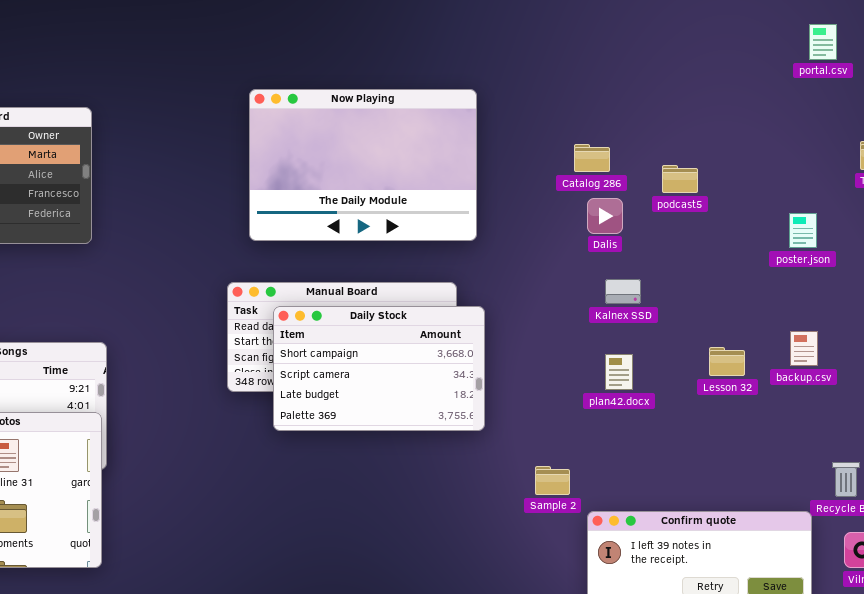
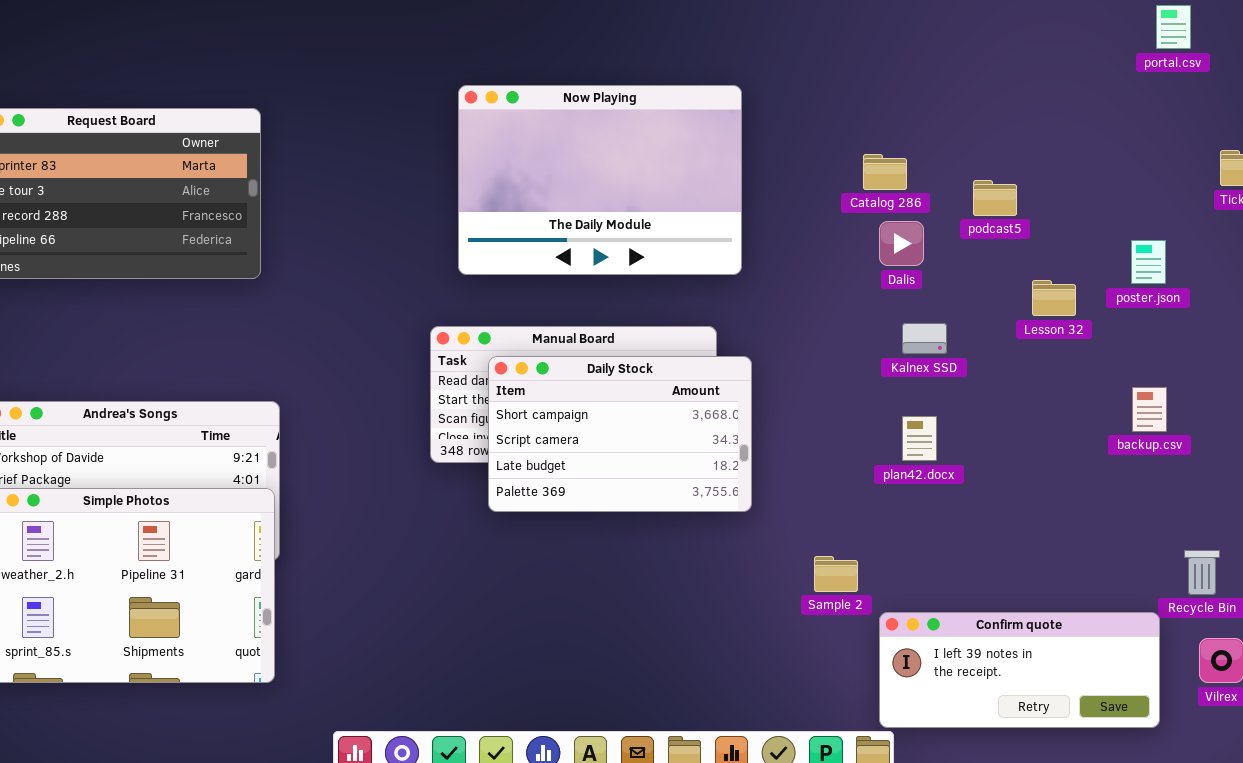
Lesson 32: [709,347,745,376] -> [1032,280,1076,316], moved

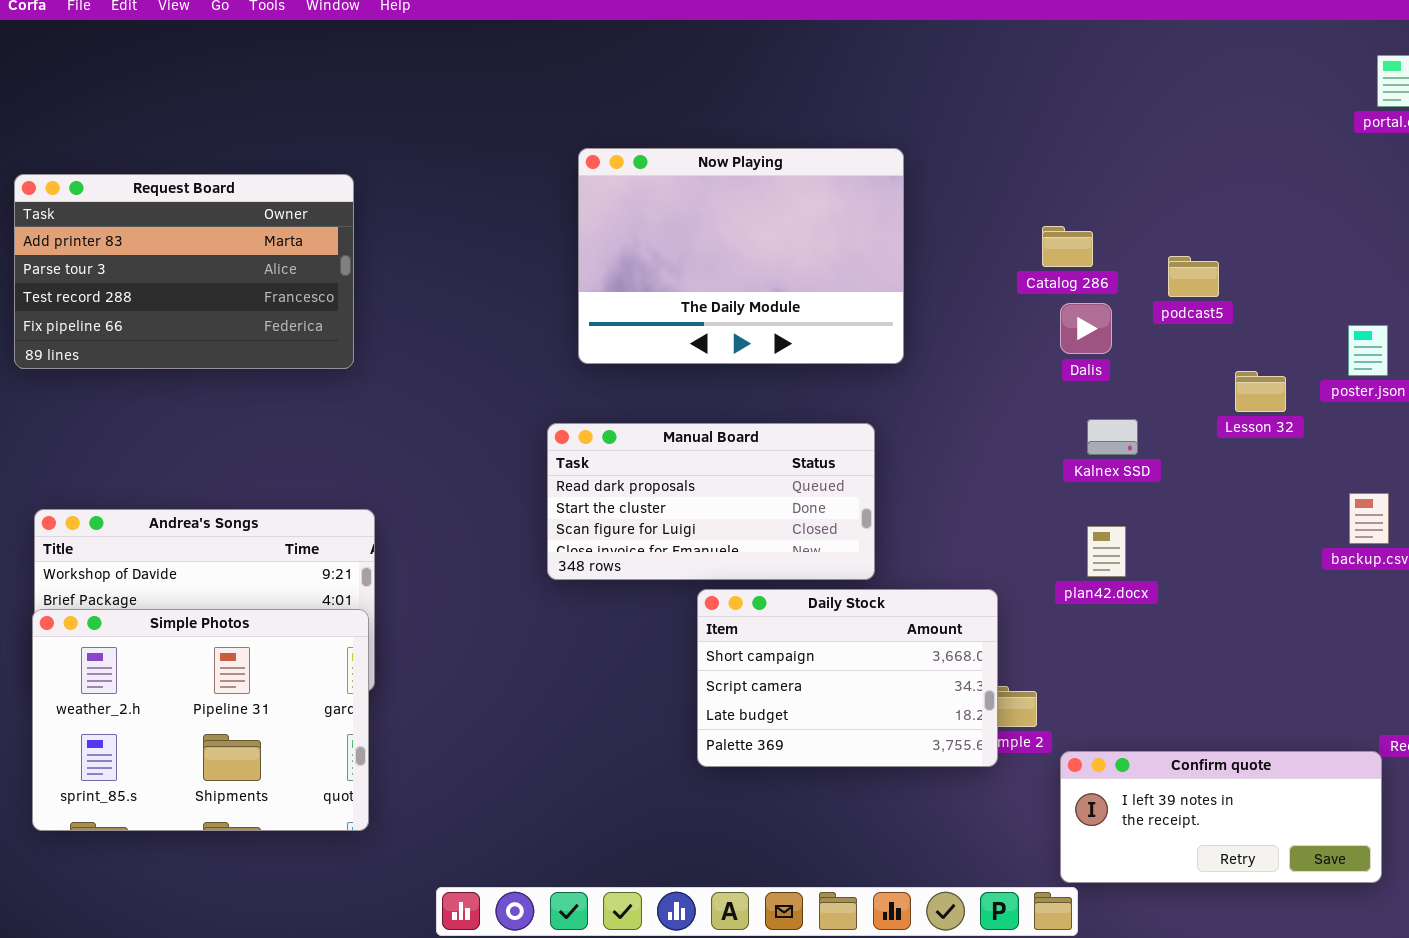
Daily Stock: [488,356,752,512] -> [697,589,998,767], moved

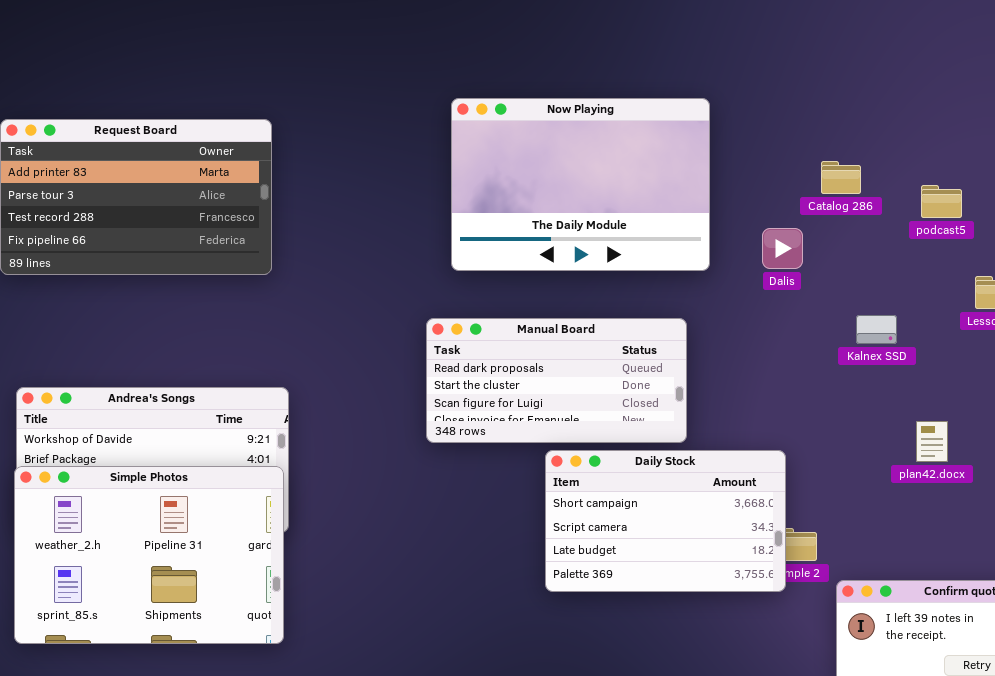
Dalis: [1060,303,1112,354] -> [762,228,803,269], moved
plan42.docx: [1087,526,1126,577] -> [916,421,948,462], moved

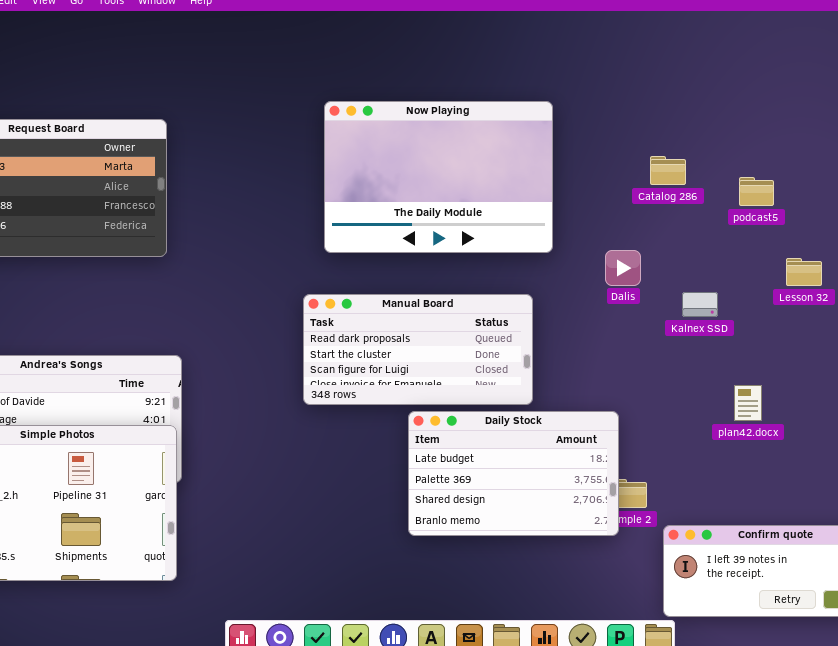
Dalis: [762,228,803,269] -> [605,250,641,286], moved
Daily Stock: [545,450,786,592] -> [408,411,619,536], scrolled down 2 rows

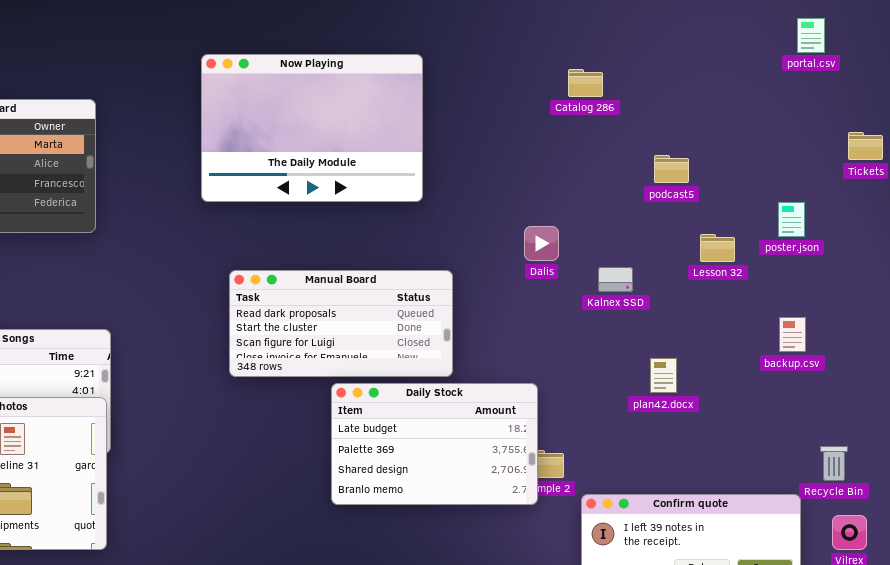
Now Playing: [324,101,553,253] -> [201,54,423,202], moved
Catalog 286: [650,156,686,185] -> [568,69,603,97], moved

